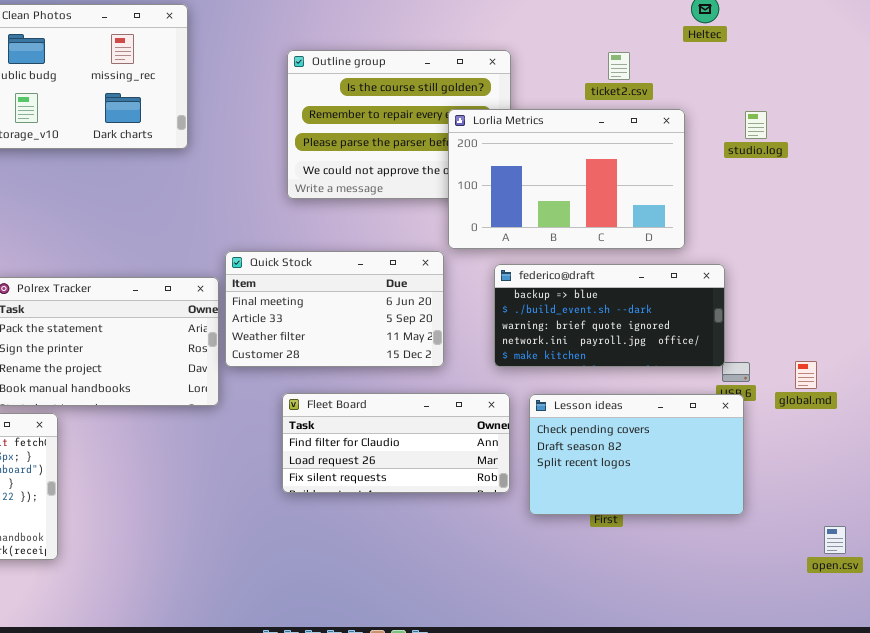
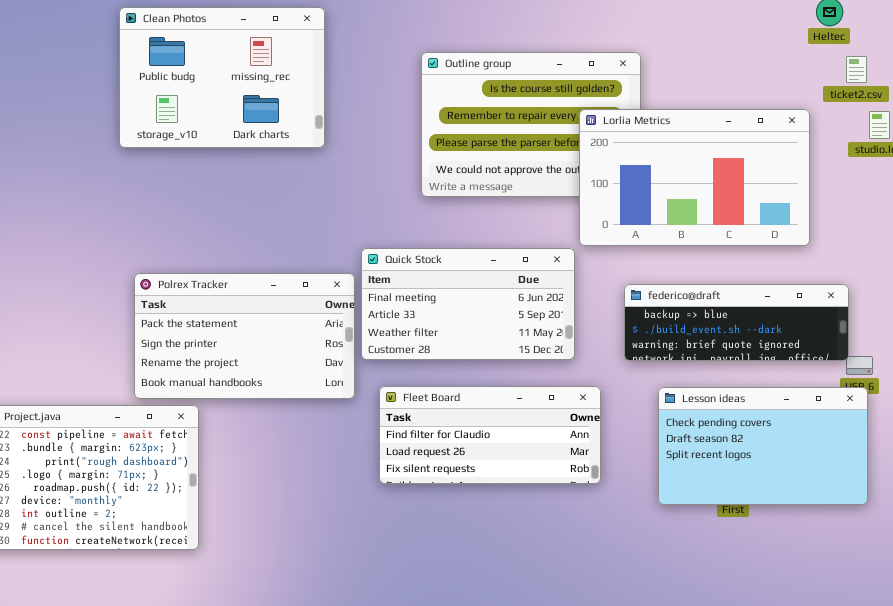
ticket2.csv: [608,52,630,80] -> [846,56,867,83], moved
federico@draft: [494,264,725,367] -> [624,284,849,361], resized
Fleet Board: [282,393,510,493] -> [379,386,601,484], moved

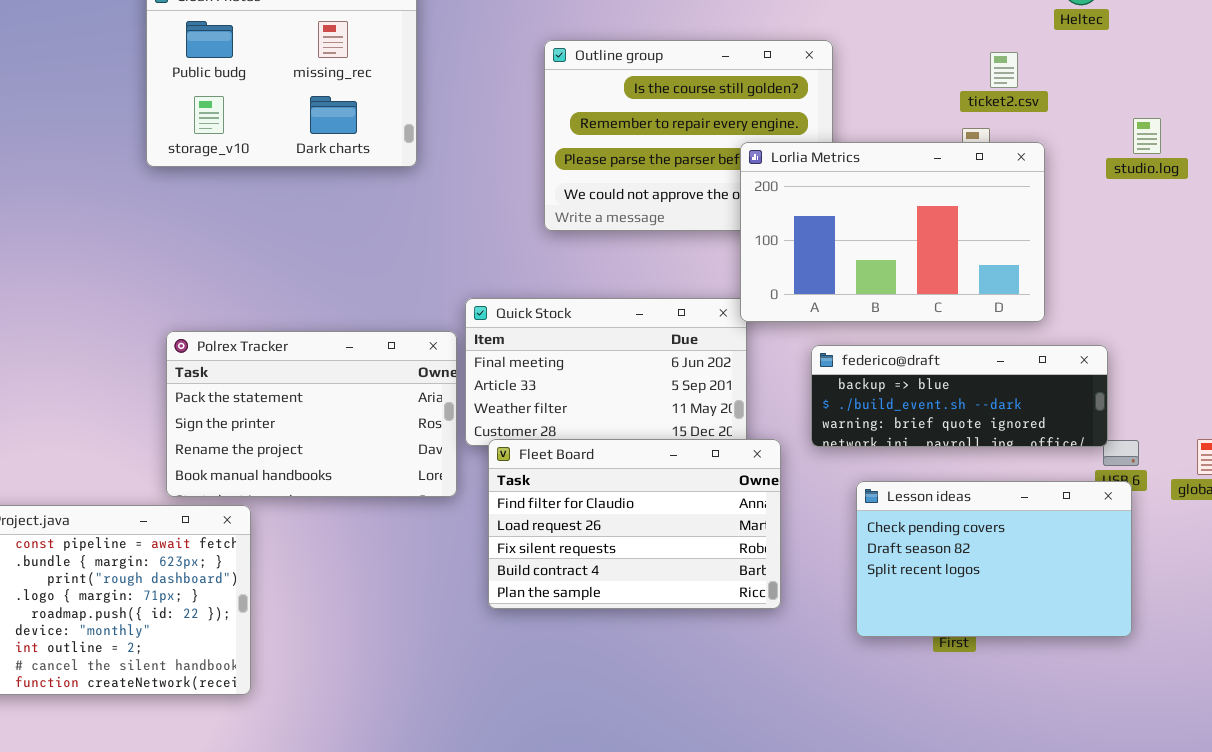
ticket2.csv: [846,56,867,83] -> [990,52,1018,88], moved
Lorlia Metrics: [579,109,810,246] -> [740,142,1045,322], moved
Fleet Board: [379,386,601,484] -> [488,439,781,609], resized

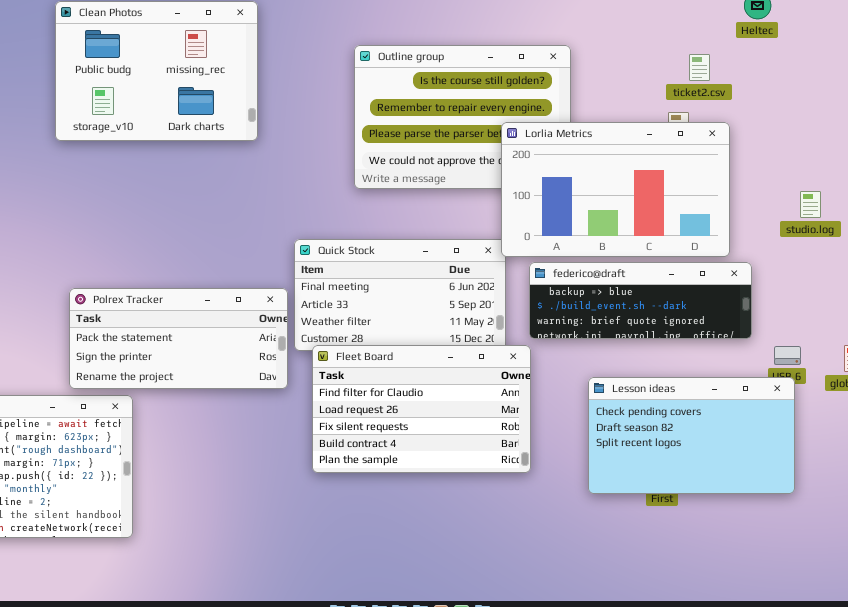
studio.log: [1133,118,1161,154] -> [800,191,821,218], moved
Polrex Tracker: [166,331,457,497] -> [69,288,288,389], resized
federico@draft: [811,345,1108,447] -> [529,262,752,339], moved

